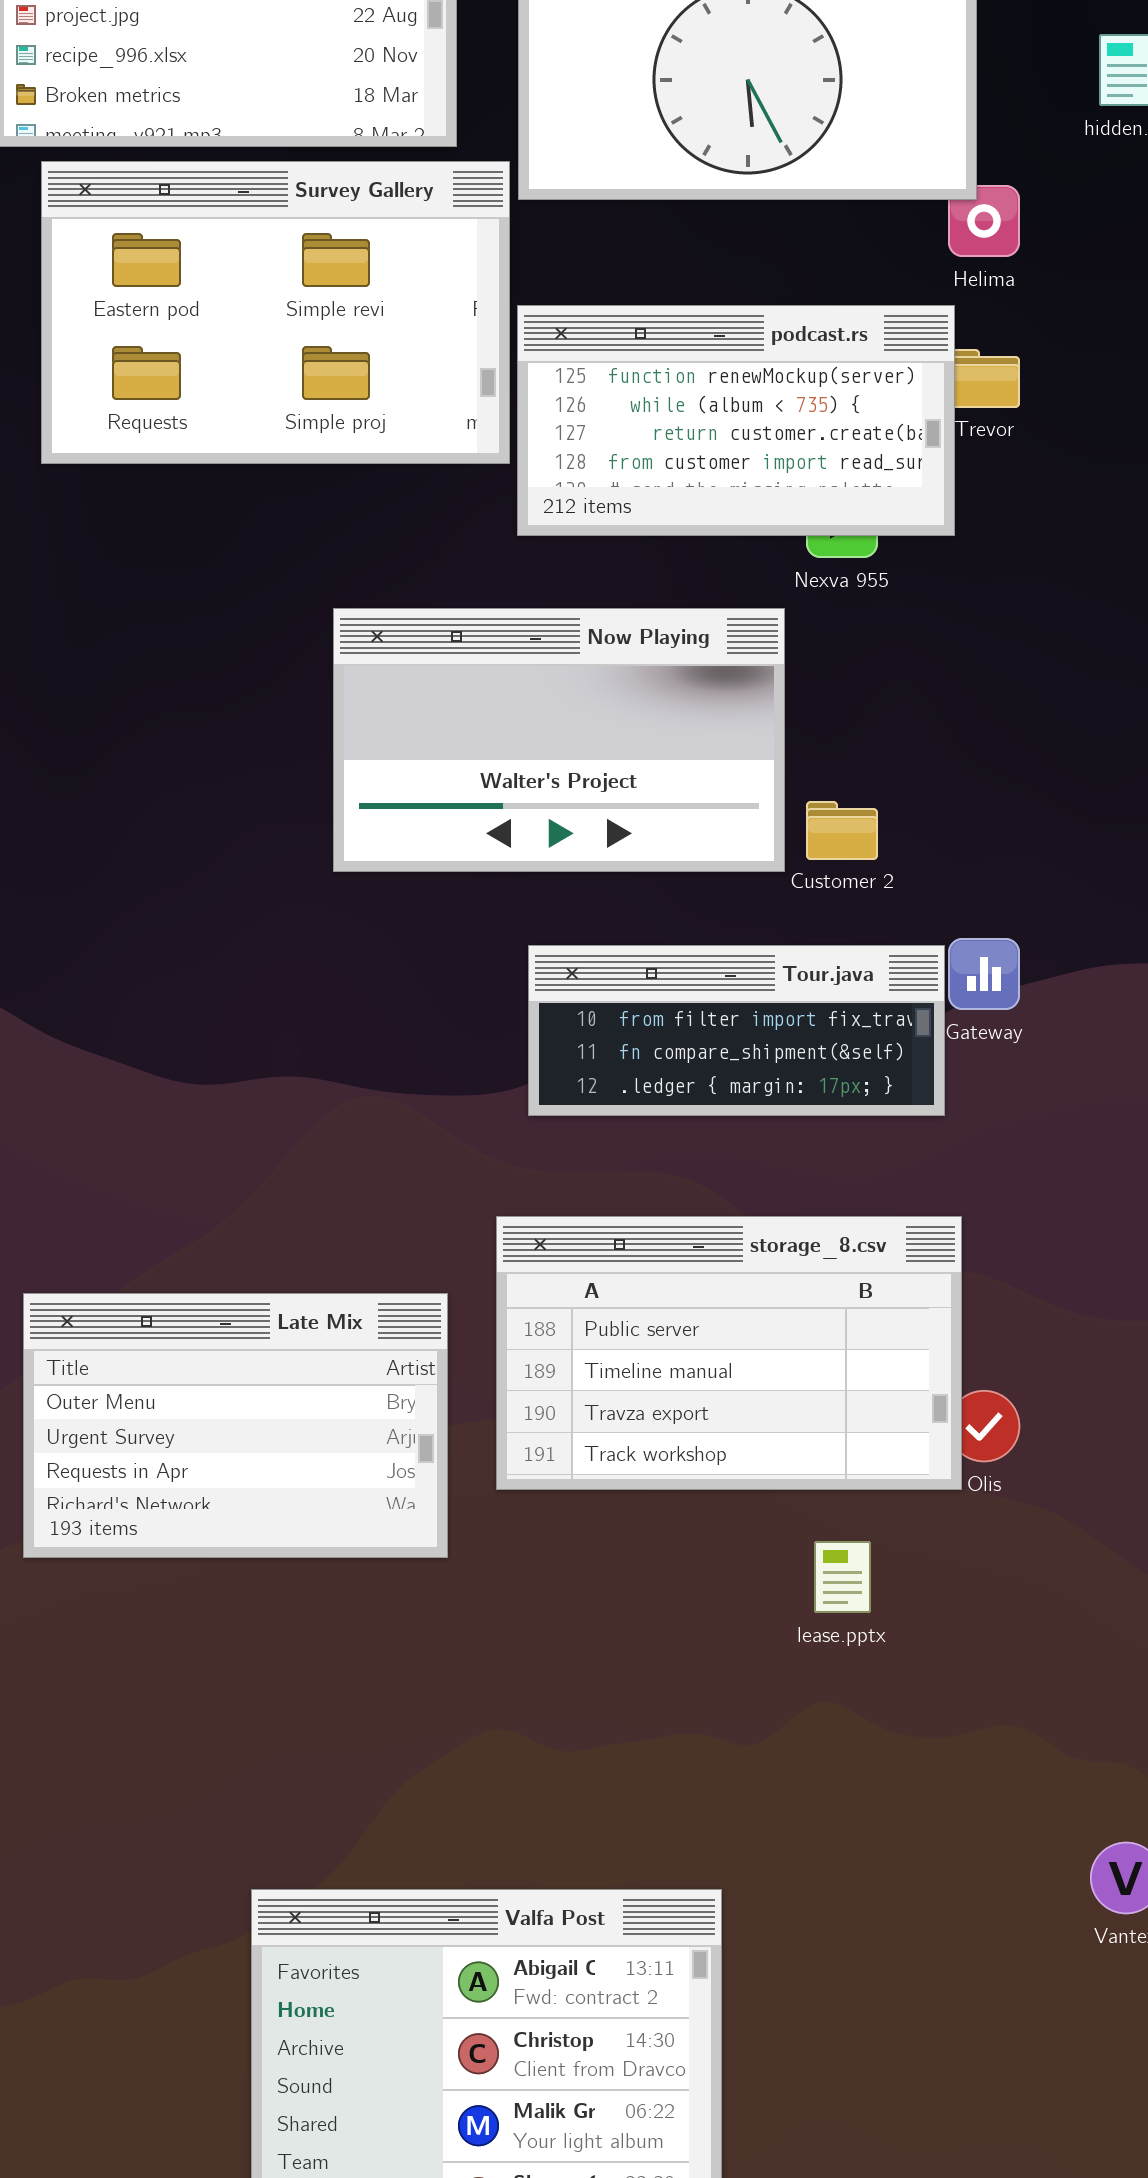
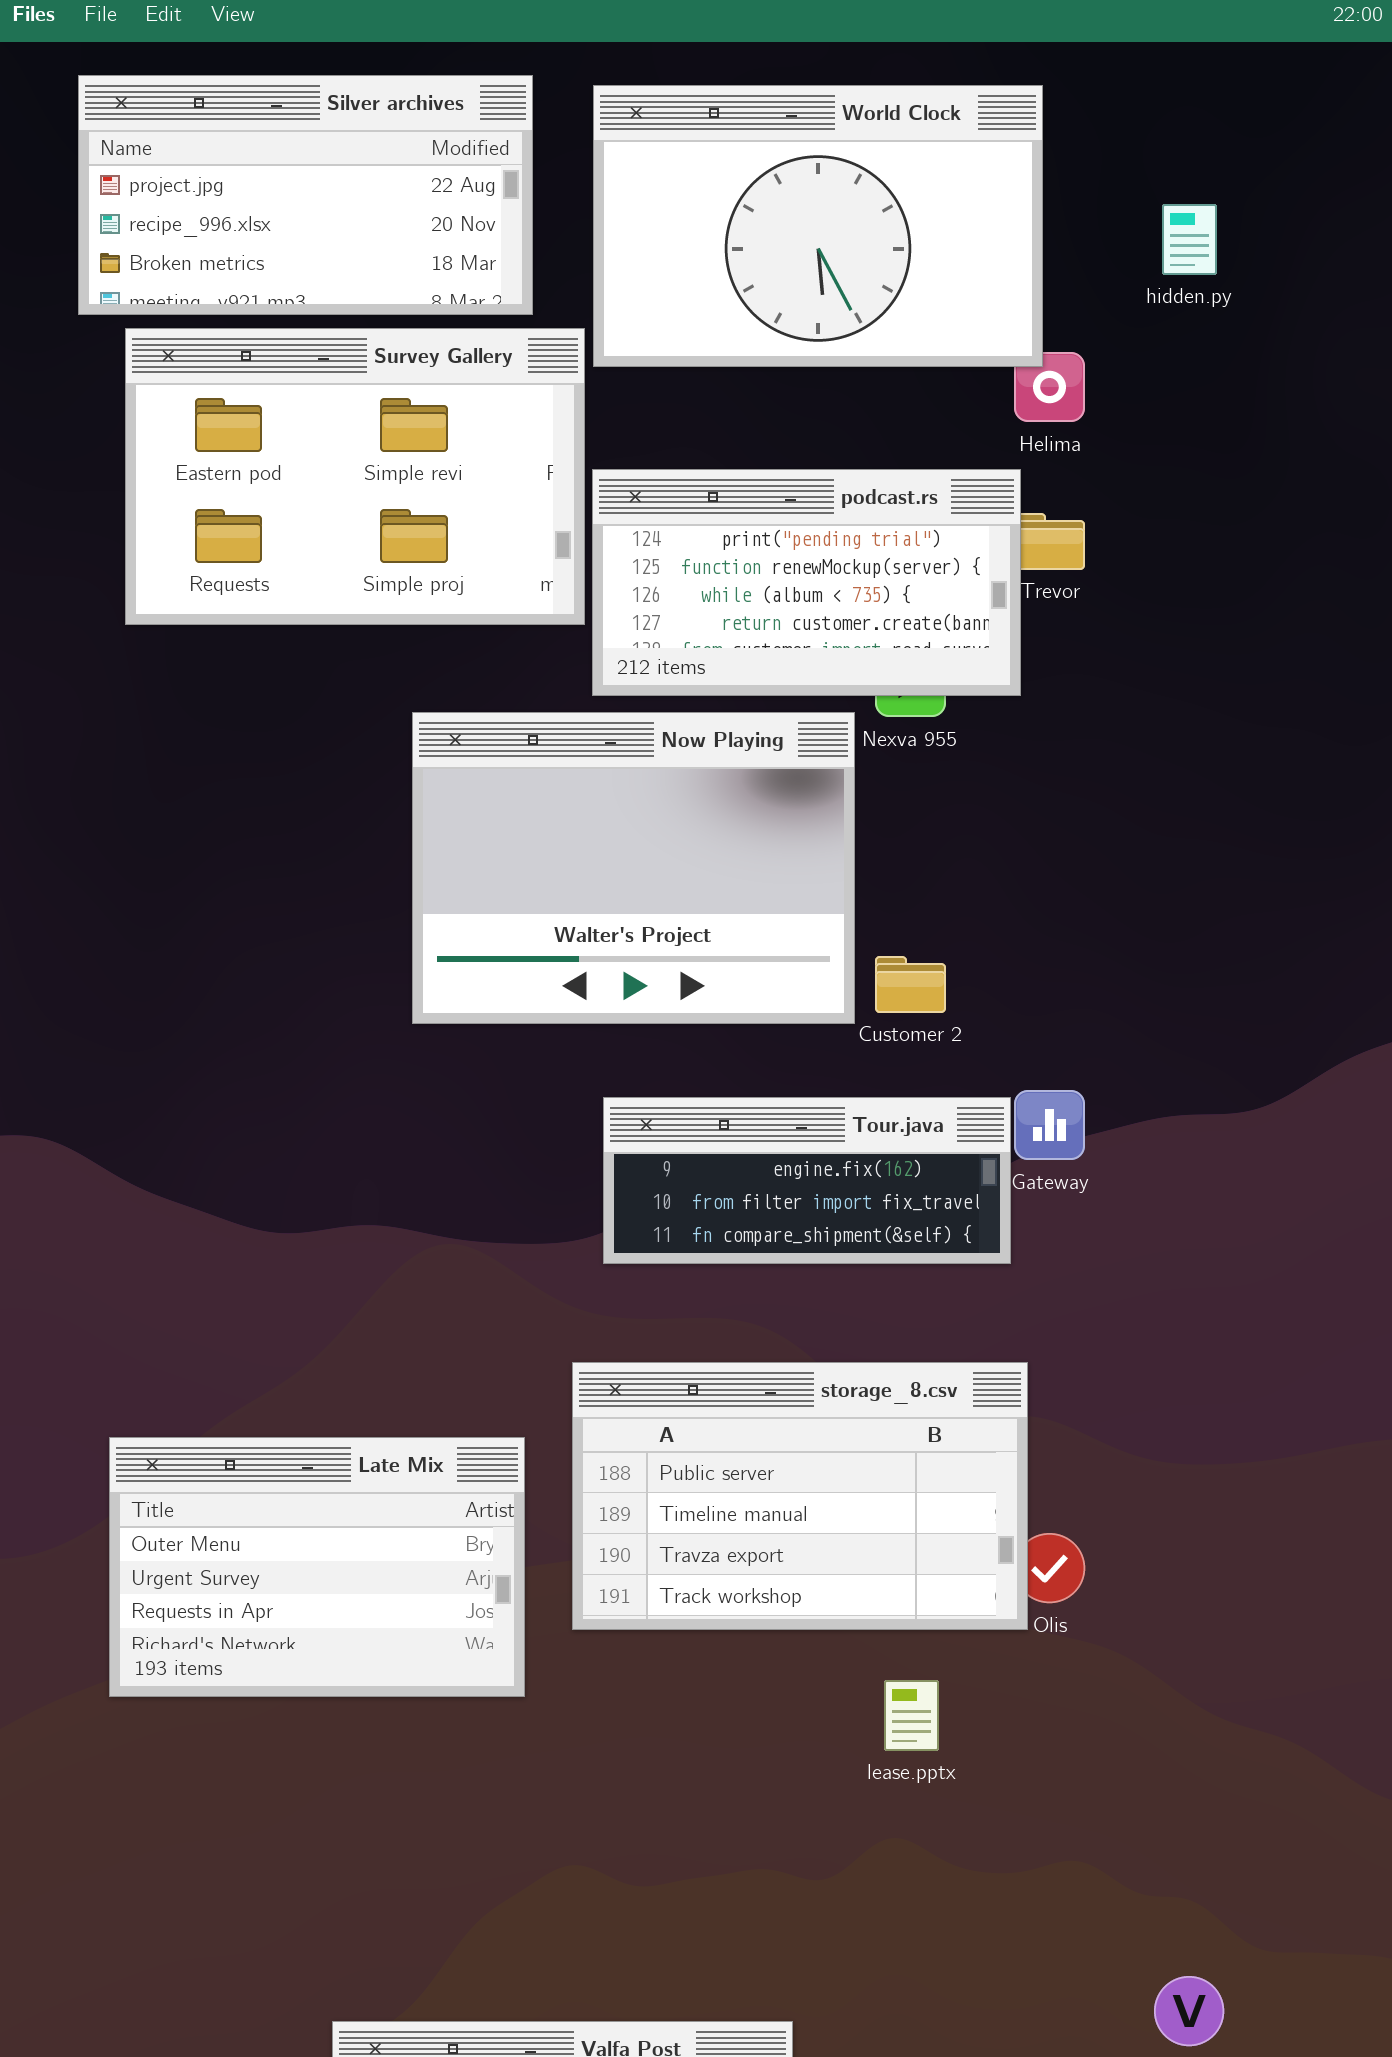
podcast.rs: [517,305,955,536] -> [592,469,1021,696], scrolled up 1 row
Now Playing: [333,608,785,872] -> [412,712,855,1024], resized
Tour.java: [528,945,945,1116] -> [603,1097,1011,1264], scrolled up 1 row

